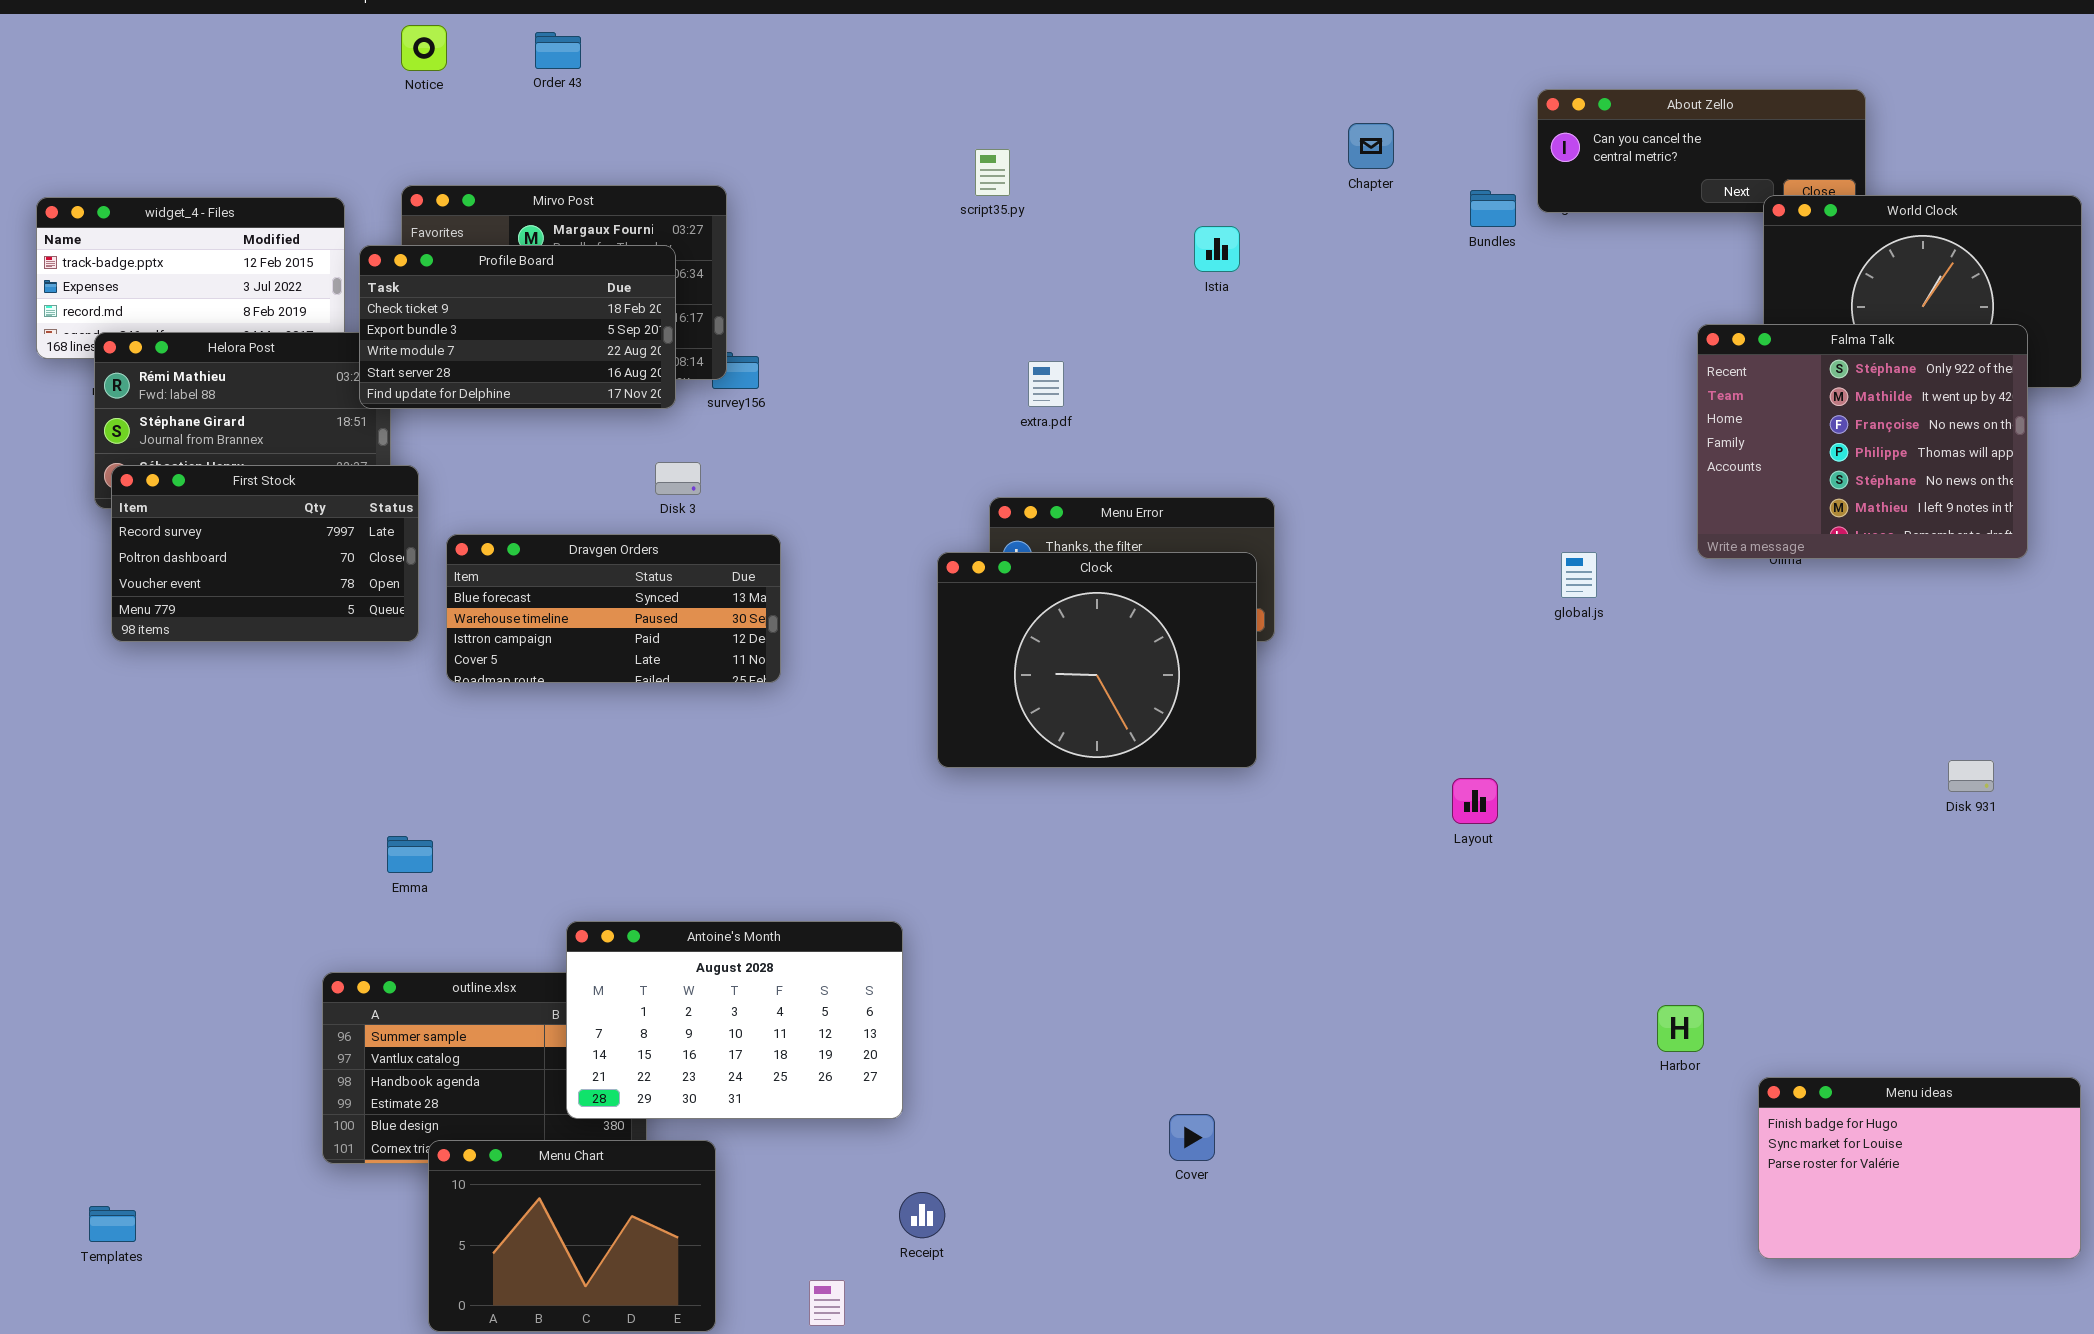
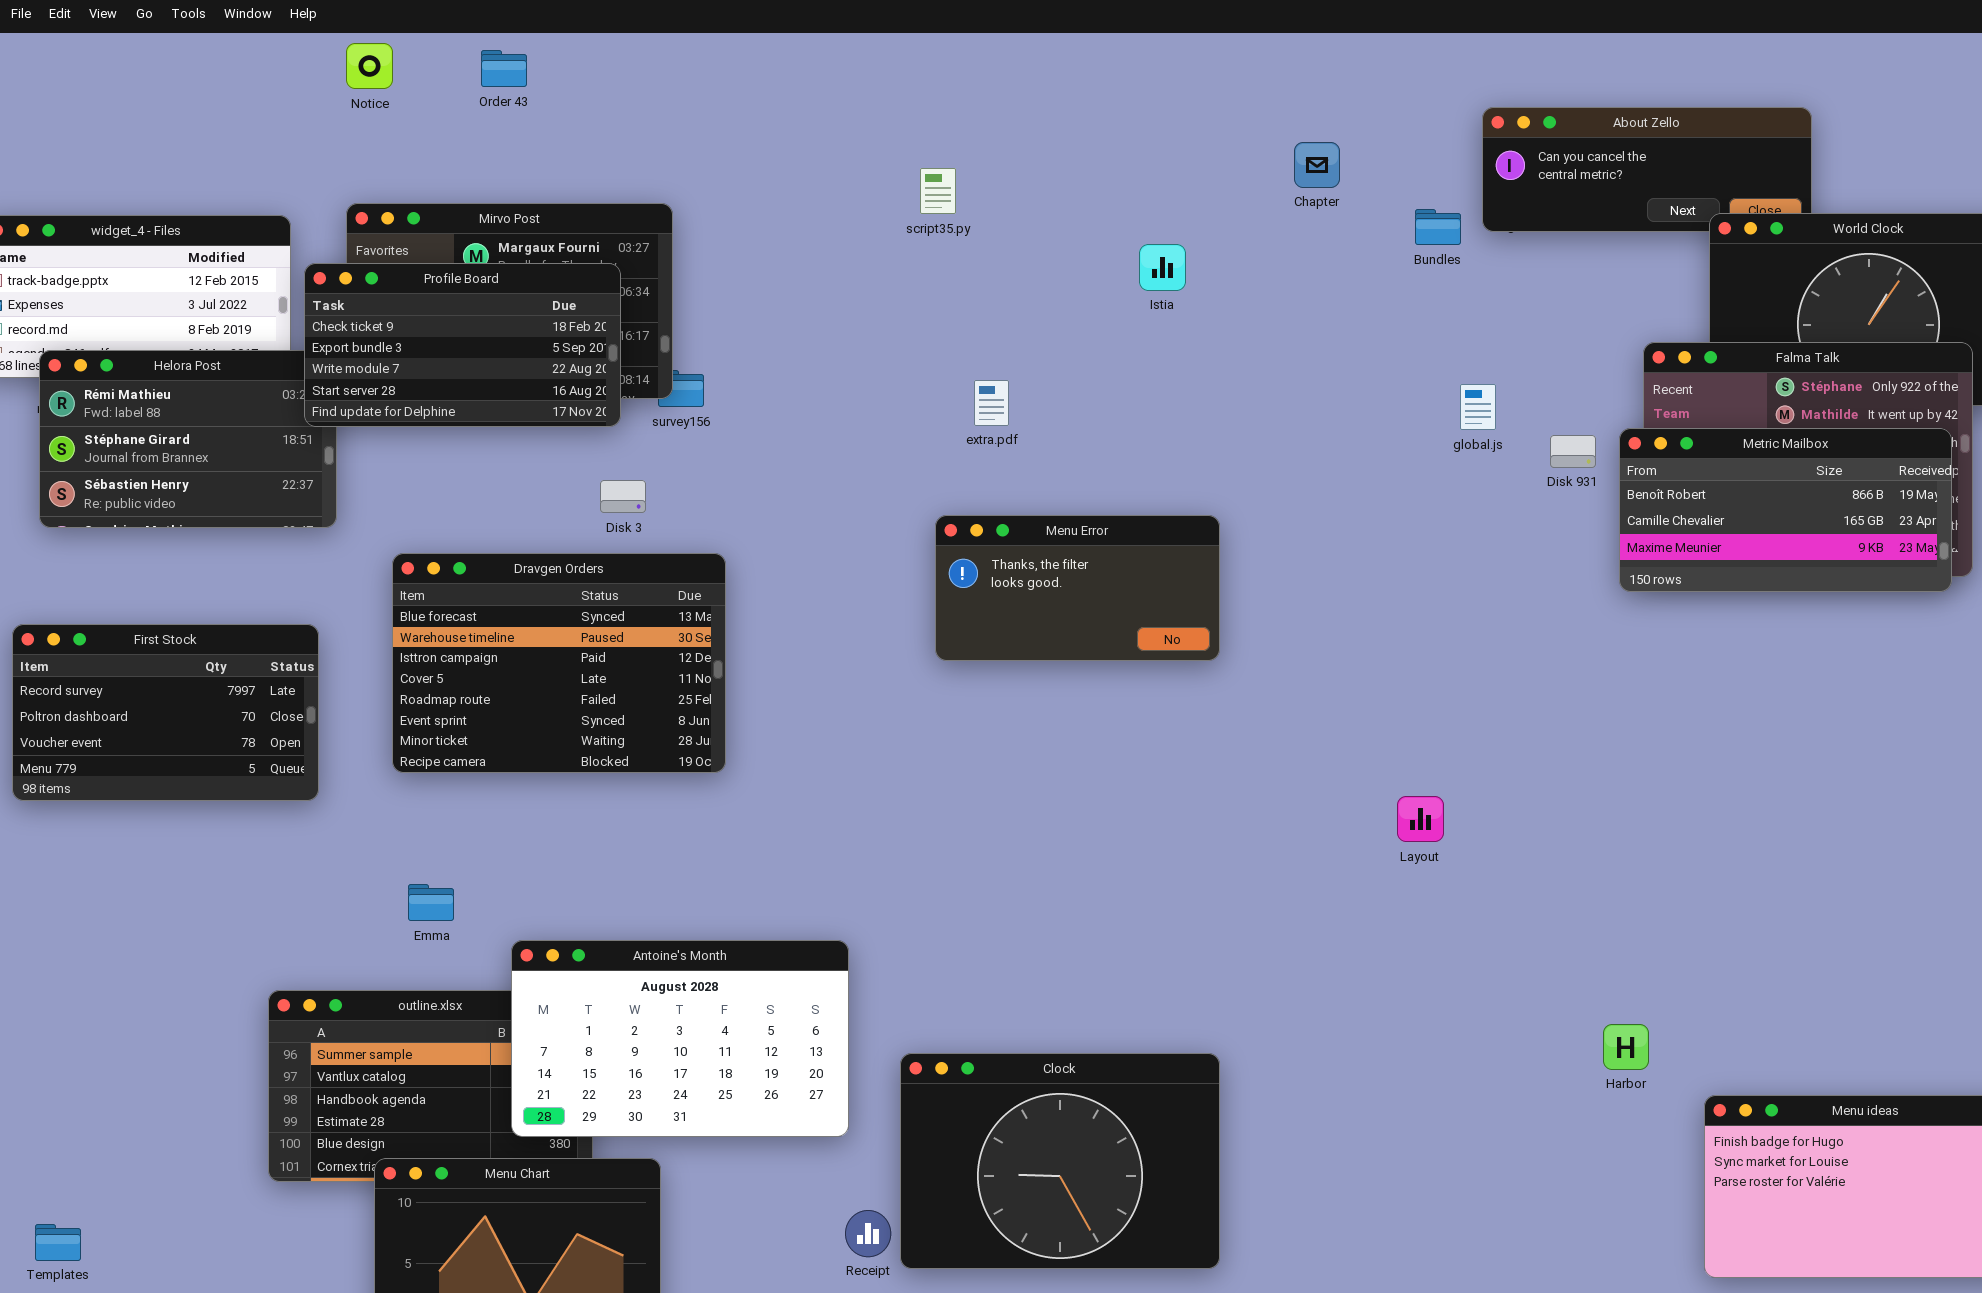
Metric Mailbox: none -> [1619,428,1952,592], opened
First Stock: [111,465,419,642] -> [12,624,319,801], moved
Dravgen Orders: [446,534,781,683] -> [392,553,726,773], resized
Clock: [937,552,1257,768] -> [900,1053,1220,1269], moved
global.js: [1561,552,1597,598] -> [1460,384,1496,430], moved
Disk 931: [1948,760,1994,792] -> [1550,435,1596,468], moved
Emma: [387,836,433,873] -> [408,884,454,921], moved

